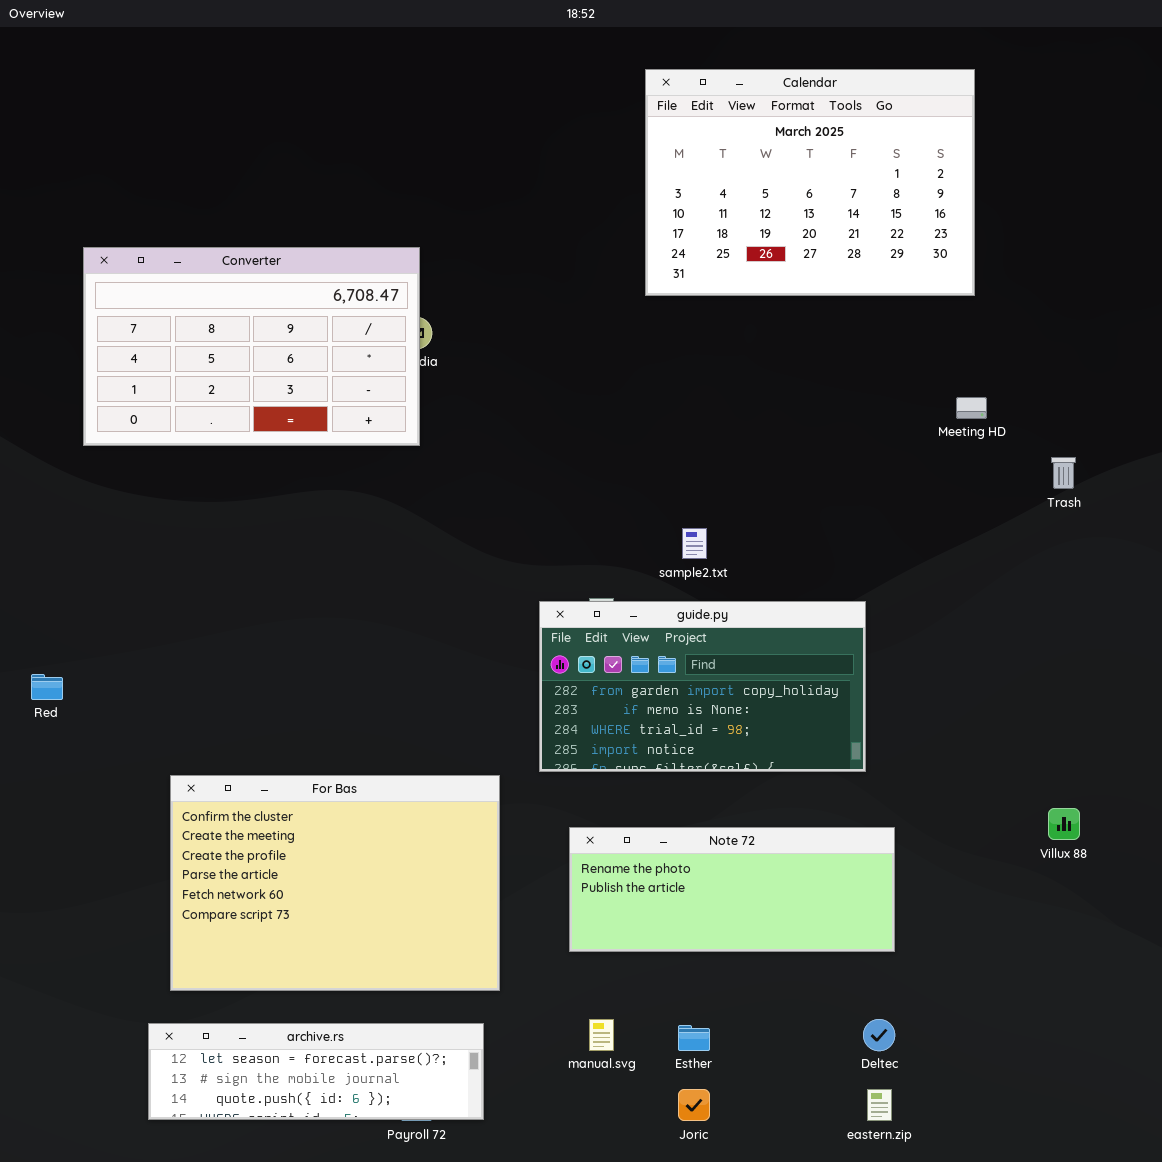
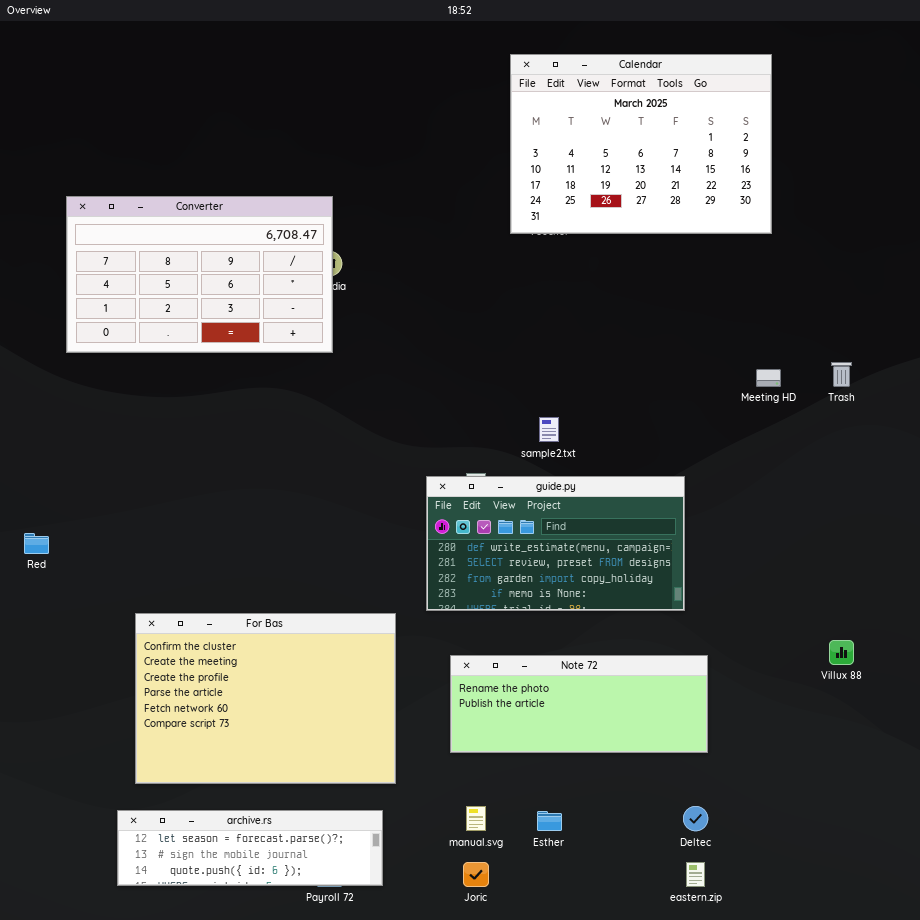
Meeting HD: [956,397,987,419] -> [756,369,781,387], moved
guide.py: [539,601,866,772] -> [426,476,685,611], scrolled up 2 rows
Joric: [678,1089,710,1121] -> [463,862,489,887], moved

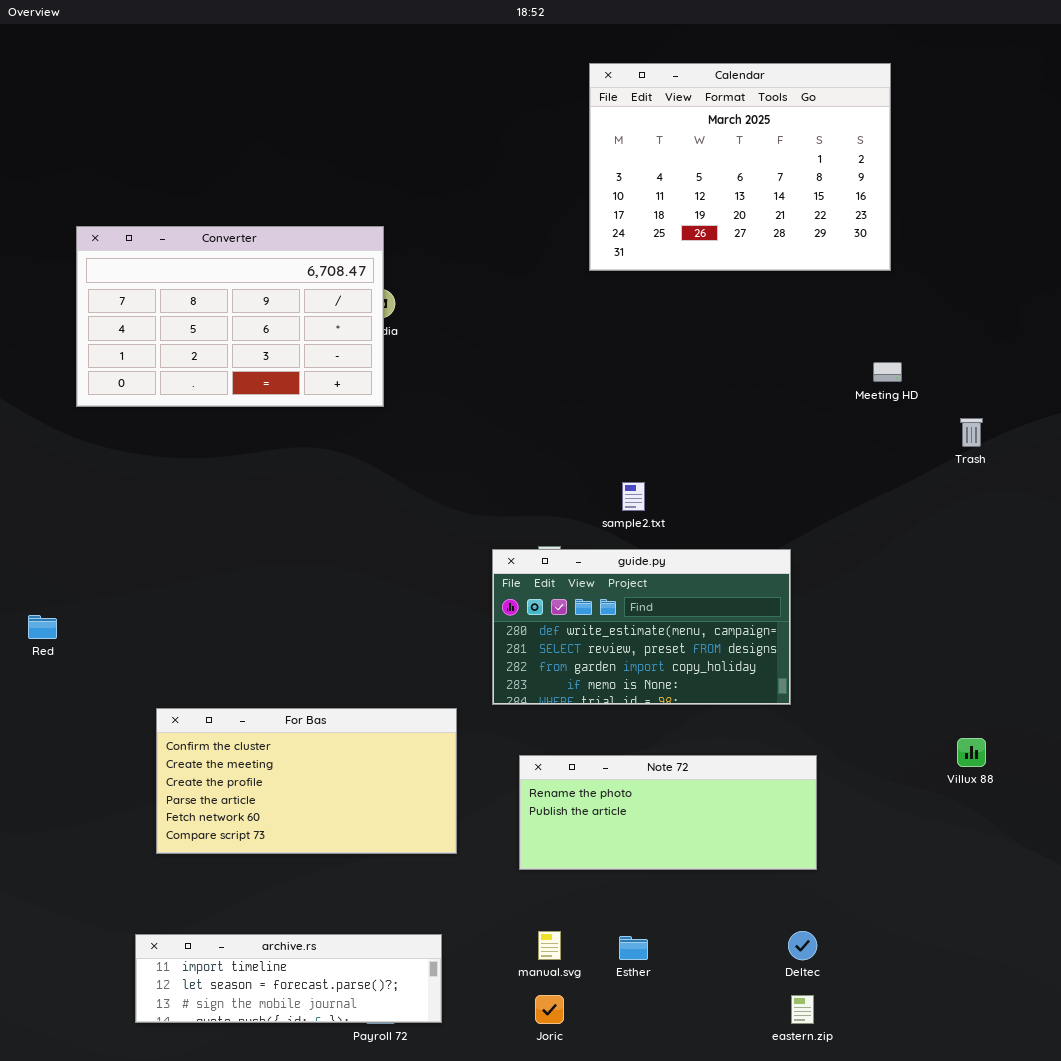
Meeting HD: [756,369,781,387] -> [873,362,902,382], moved
For Bas: [135,613,396,784] -> [156,708,457,854], resized
archive.rs: [117,810,383,886] -> [135,934,442,1023], scrolled up 1 row

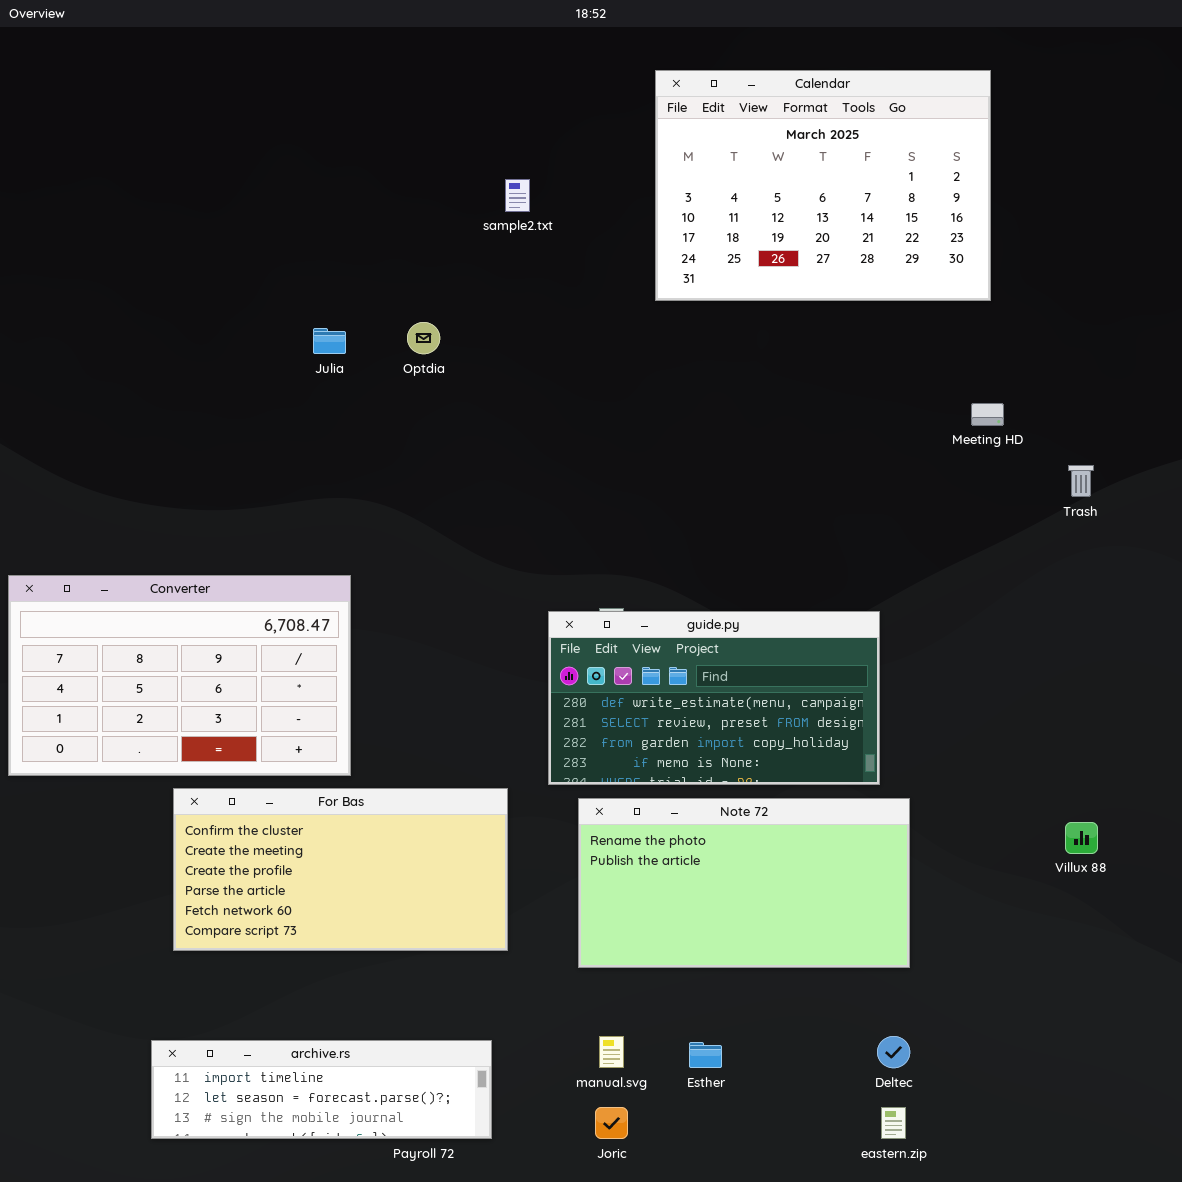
Converter: [76,226,384,407] -> [8,575,351,776], moved
sample2.txt: [622,482,645,511] -> [505,179,530,212], moved
Note 72: [519,755,817,870] -> [578,798,910,968], resized

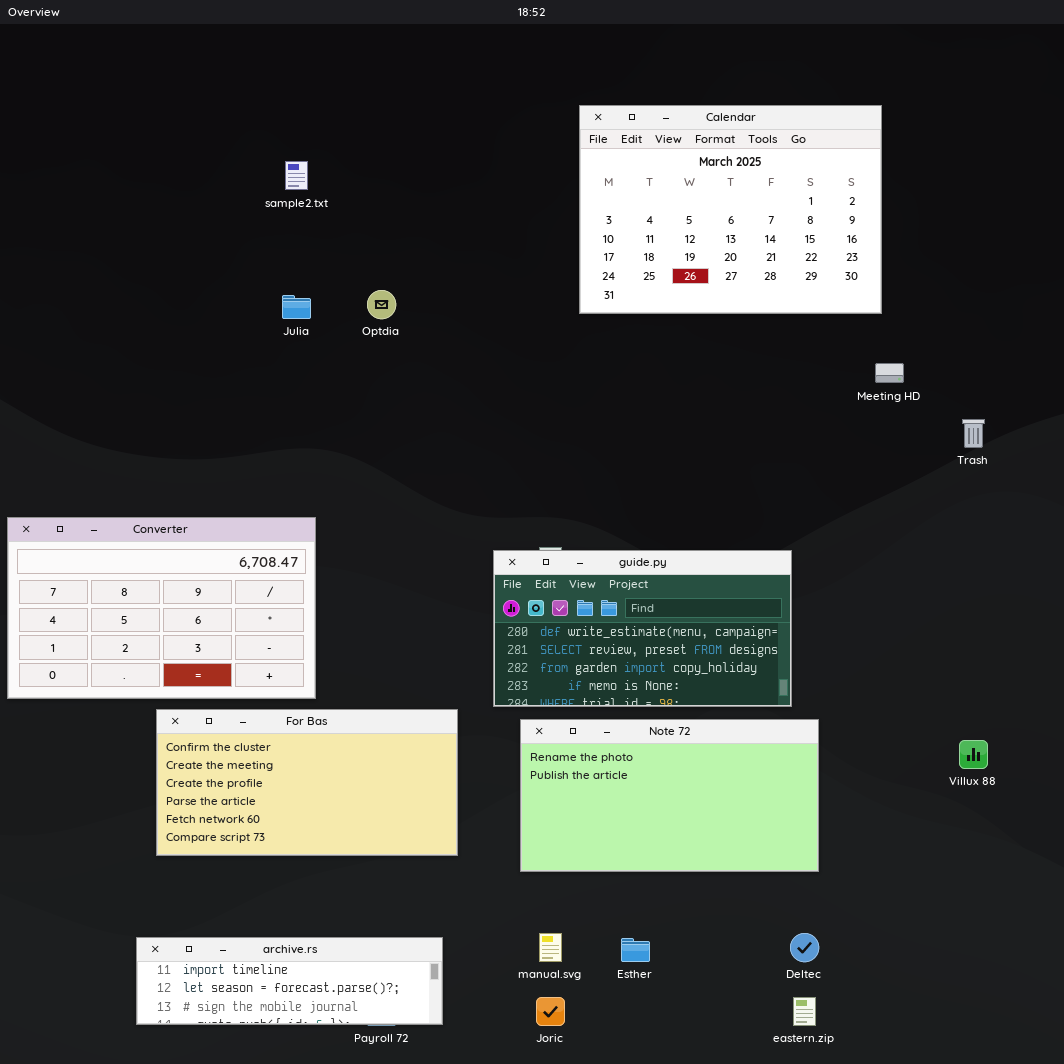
Calendar: [655,70,991,301] -> [579,105,882,314], moved
sample2.txt: [505,179,530,212] -> [285,161,308,190], moved

